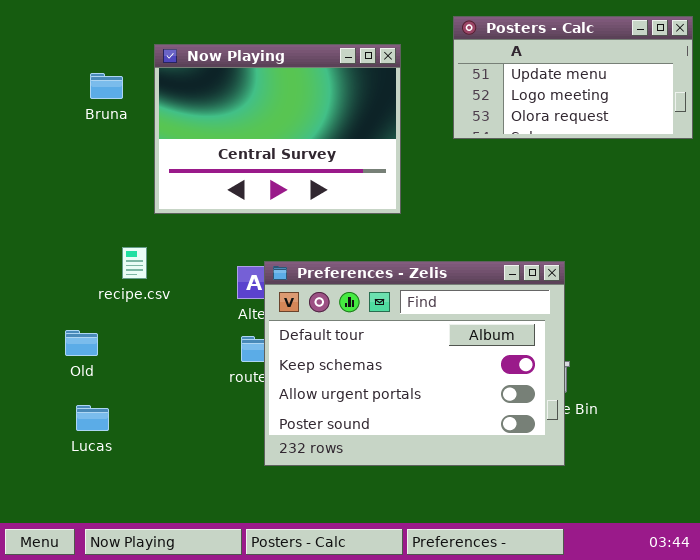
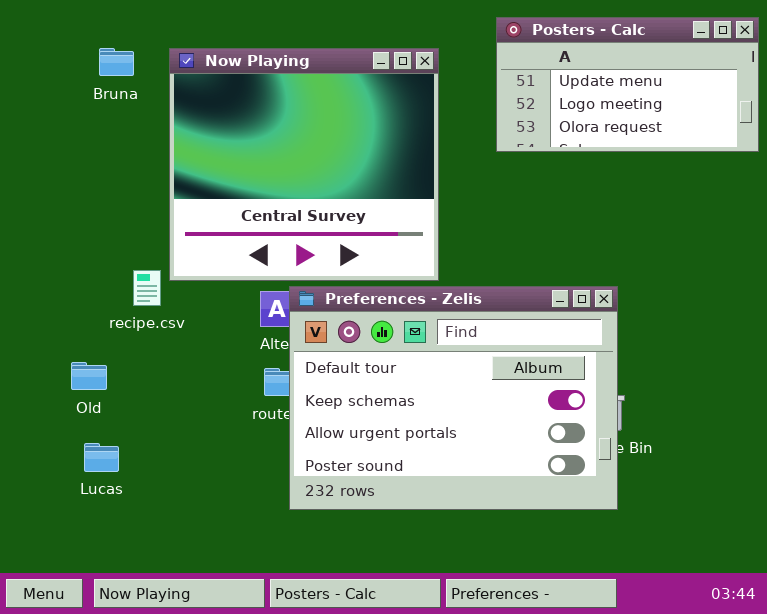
Now Playing: [154,44,401,214] -> [169,48,439,281], resized
Bruna: [90,73,123,99] -> [99,48,134,76], moved

